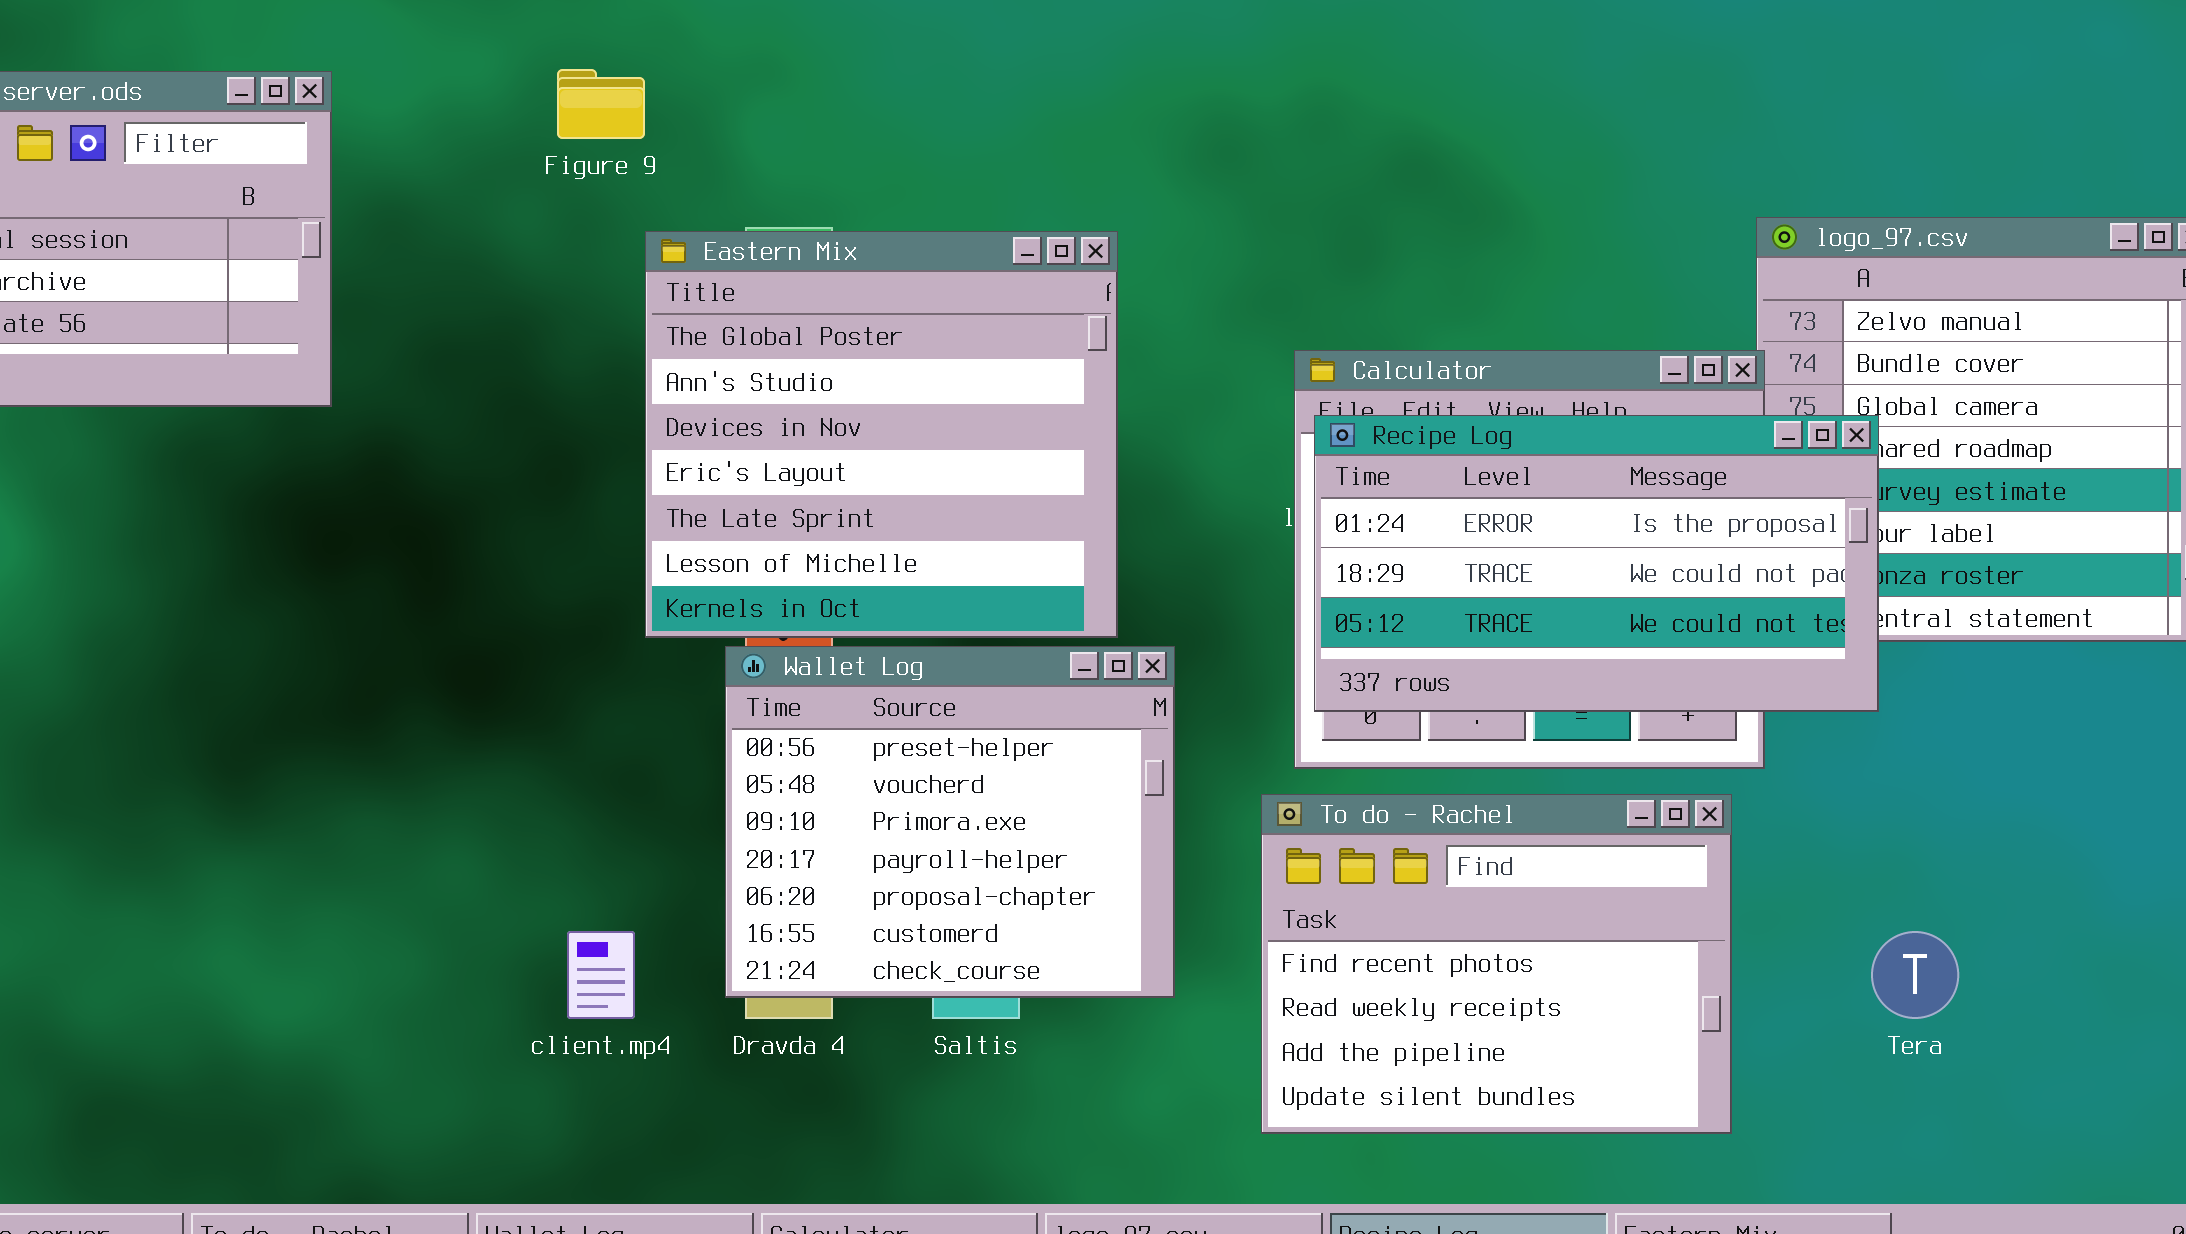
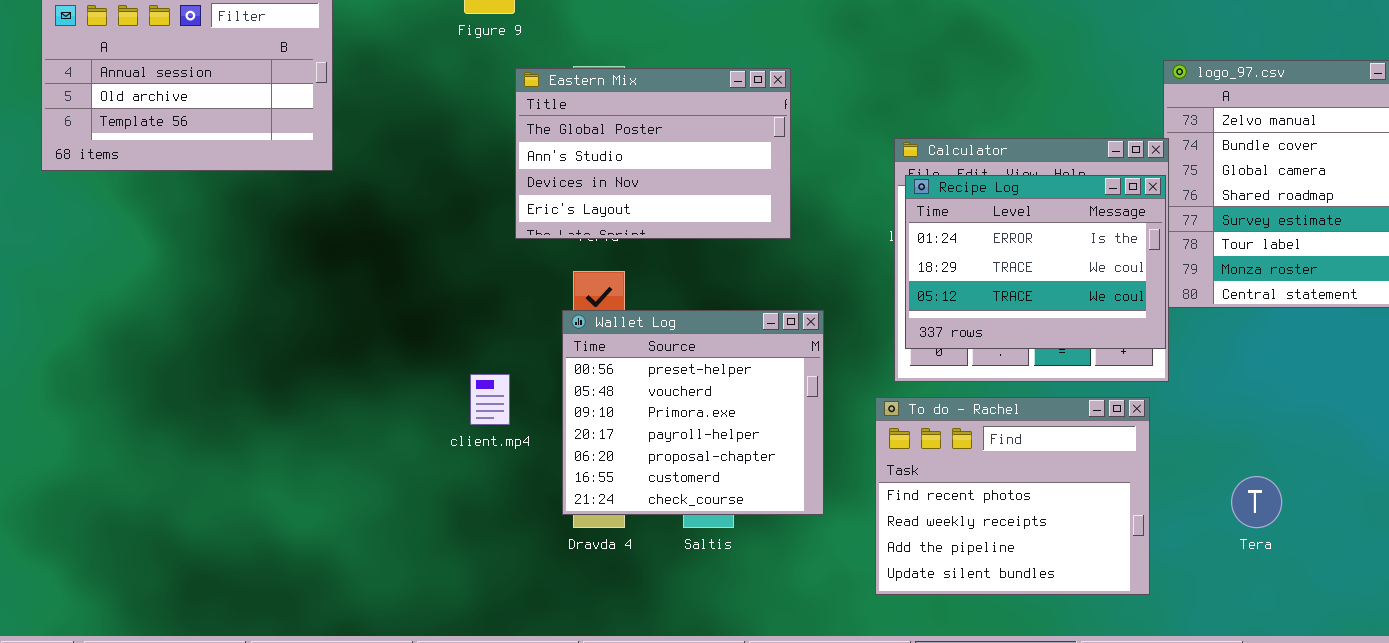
Eastern Mix: [645,231,1118,638] -> [515,68,791,239], resized
Recipe Log: [1314,415,1879,712] -> [905,175,1166,349], resized
client.mp4: [567,931,635,1019] -> [470,374,510,425], moved

